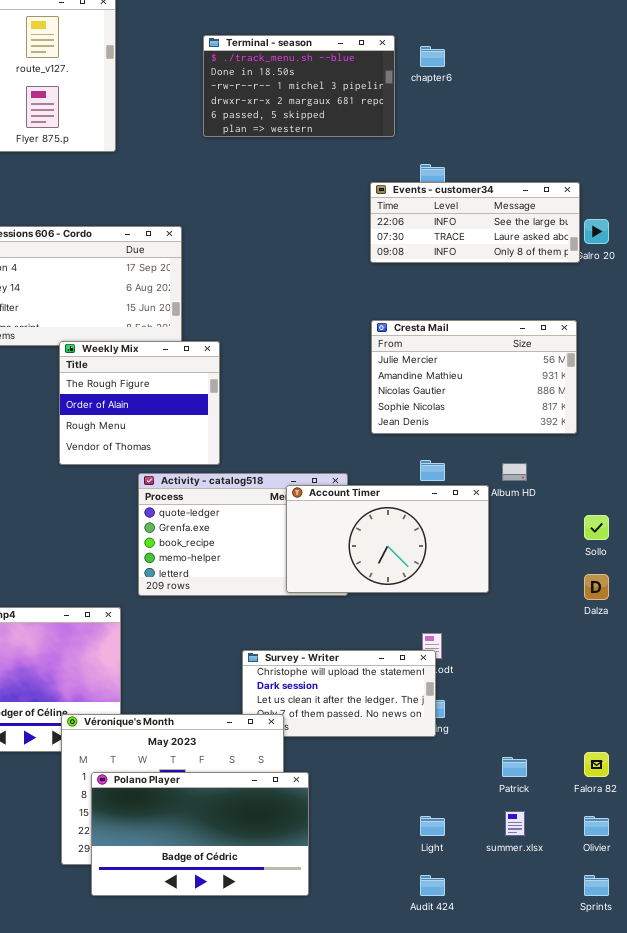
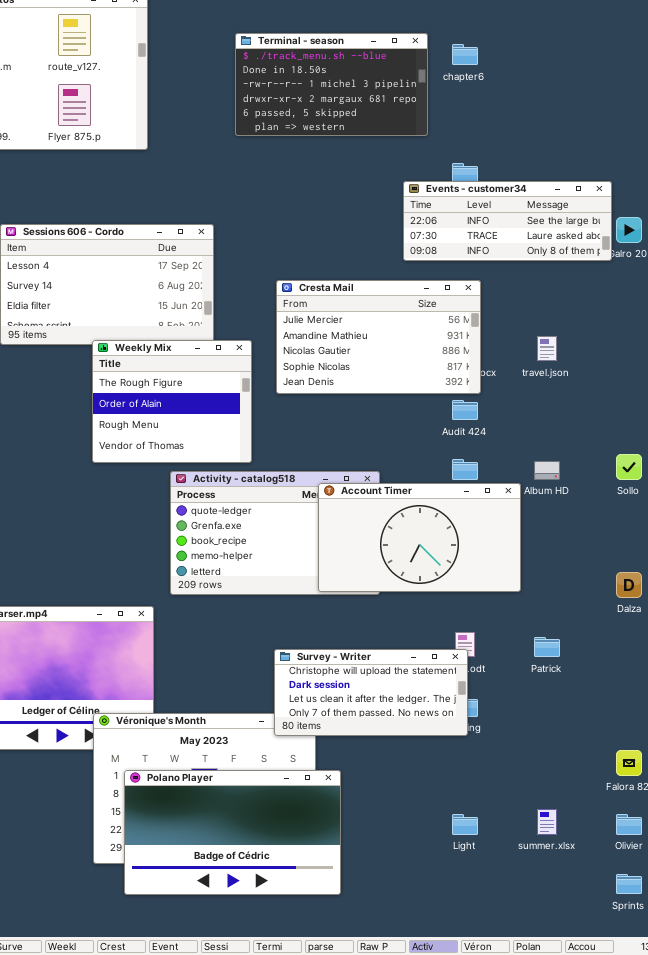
Cresta Mail: [371,320,577,434] -> [276,280,481,394], moved
Sollo: [584,515,609,540] -> [616,454,642,480], moved
Survey - Writer: [242,650,436,737] -> [274,649,468,736], raised
Patrick: [502,757,527,777] -> [534,637,560,657], moved
Audit 424: [420,875,445,896] -> [452,400,478,420], moved

